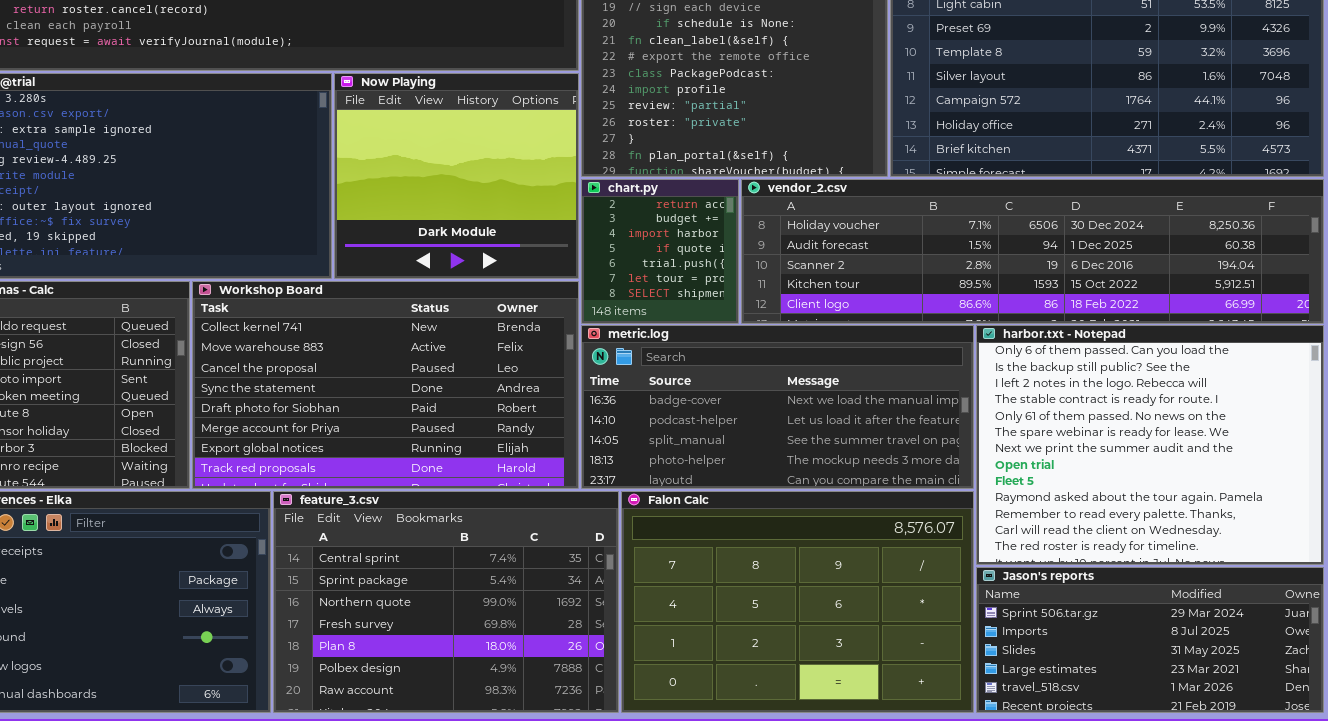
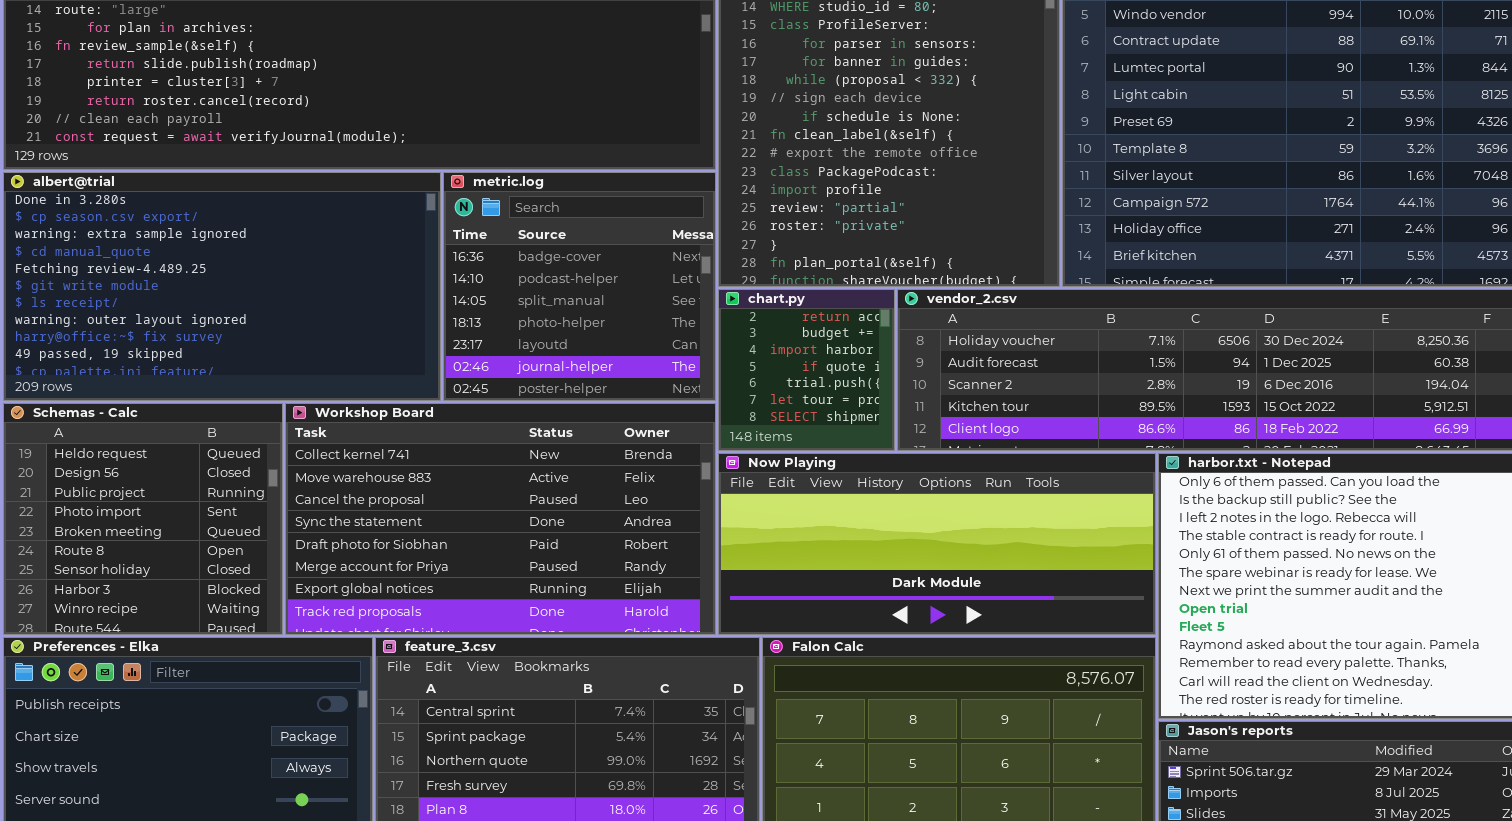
Now Playing: [334,73,579,279] -> [718,453,1156,635], moved, resized
metric.log: [581,325,974,489] -> [443,172,716,401], moved, resized

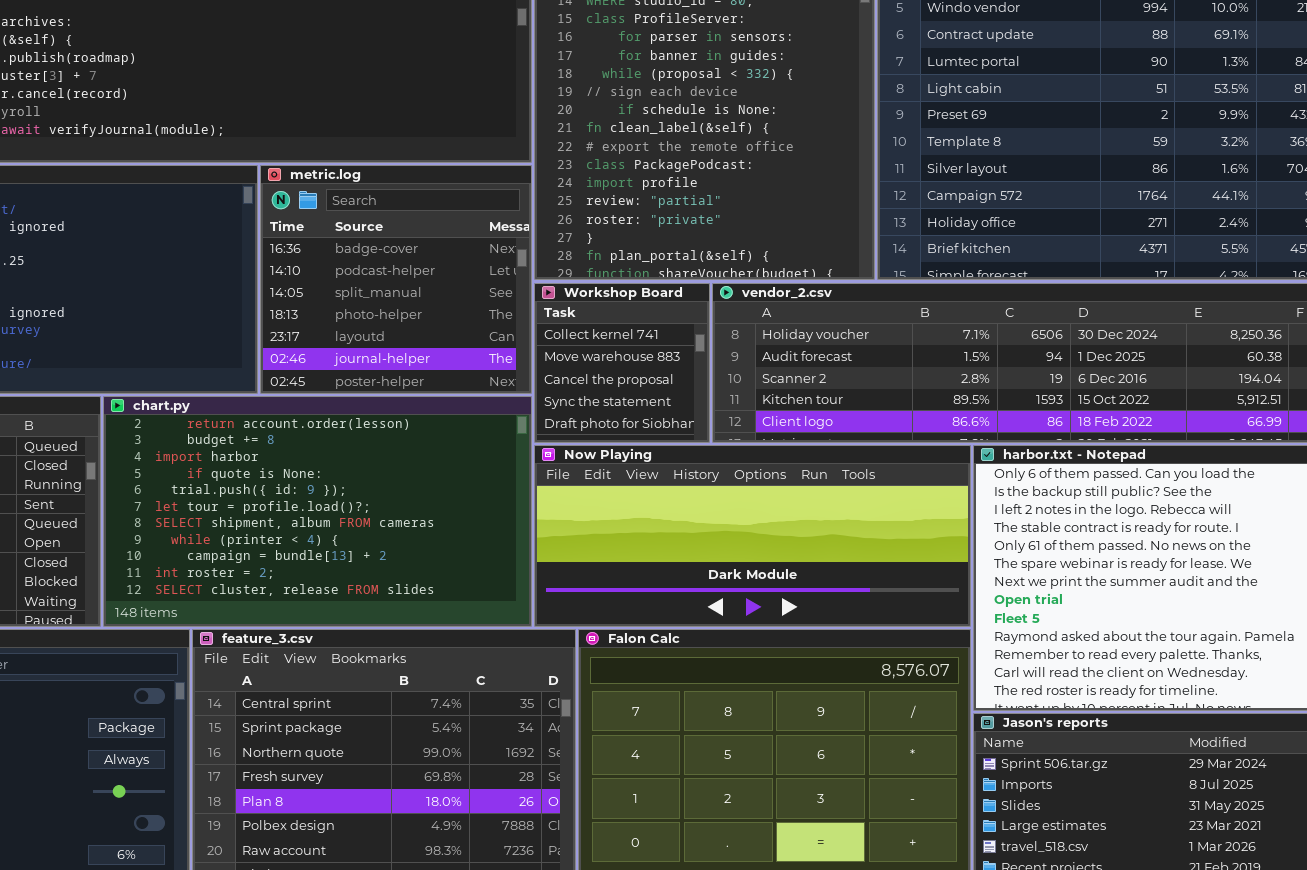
chart.py: [718,289,895,451] -> [103,396,532,627], moved, resized
Workshop Board: [285,403,716,635] -> [534,283,710,443], moved, resized

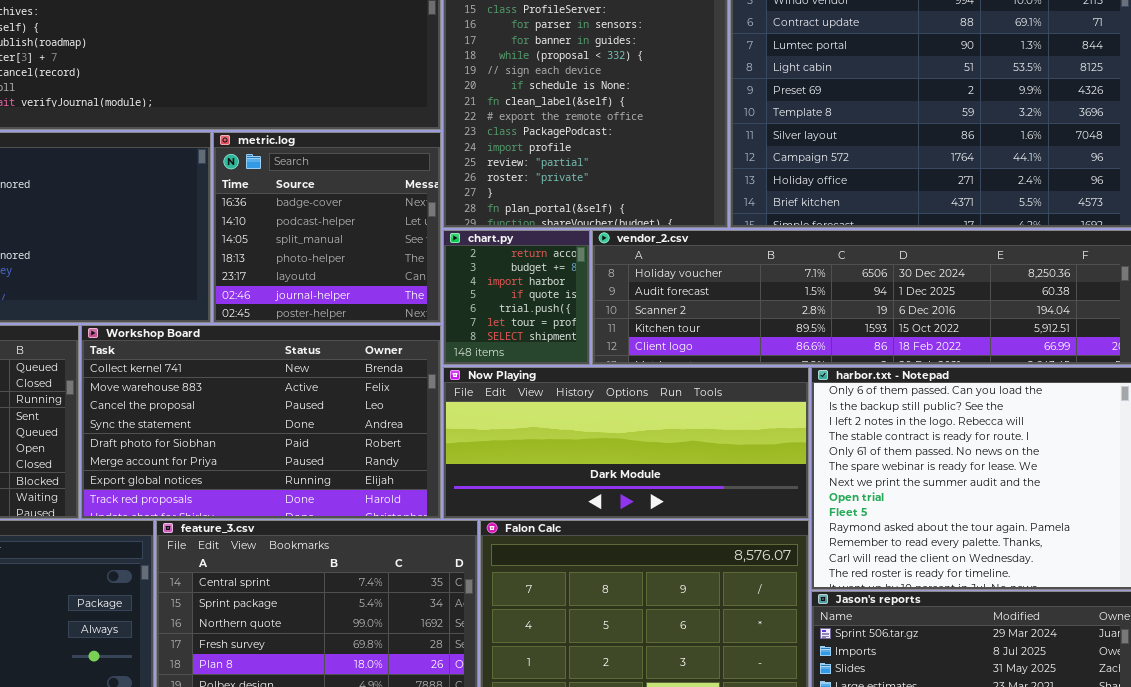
Workshop Board: [534,283,710,443] -> [81,325,441,519], moved, resized
chart.py: [103,396,532,627] -> [443,230,590,365], moved, resized

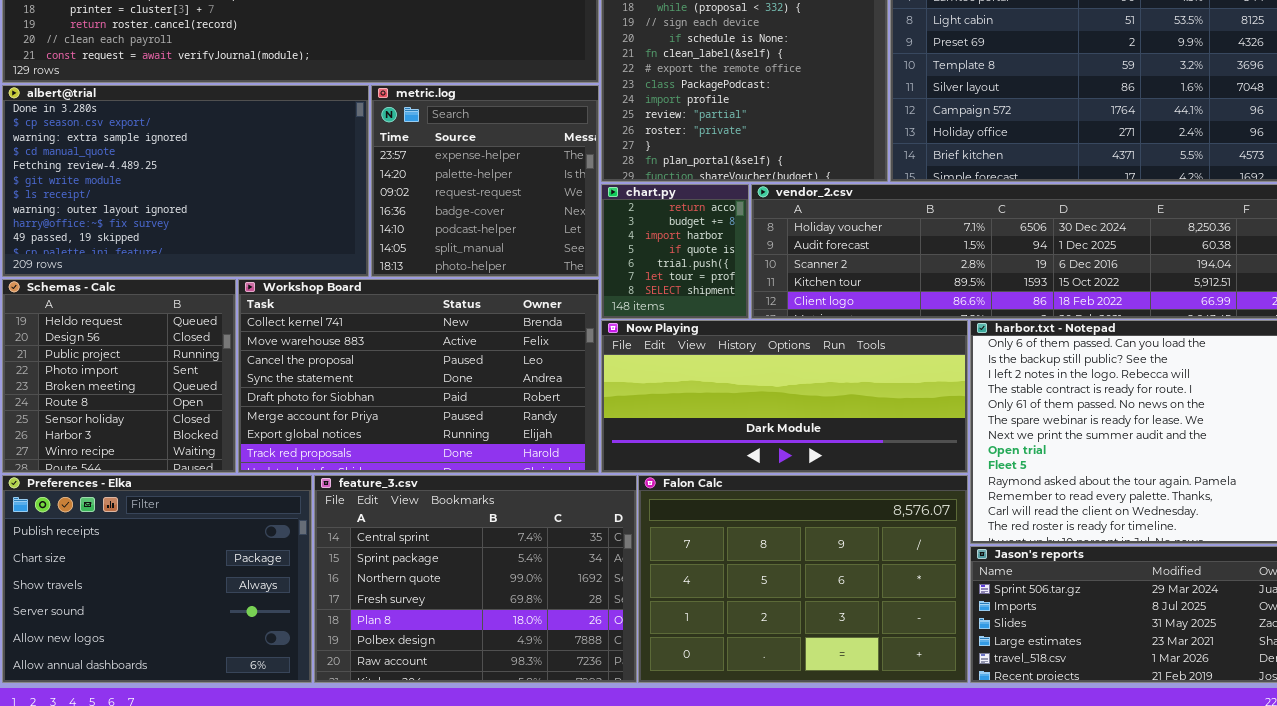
metric.log: [213,132,441,323] -> [371,85,599,277], scrolled up 3 rows

